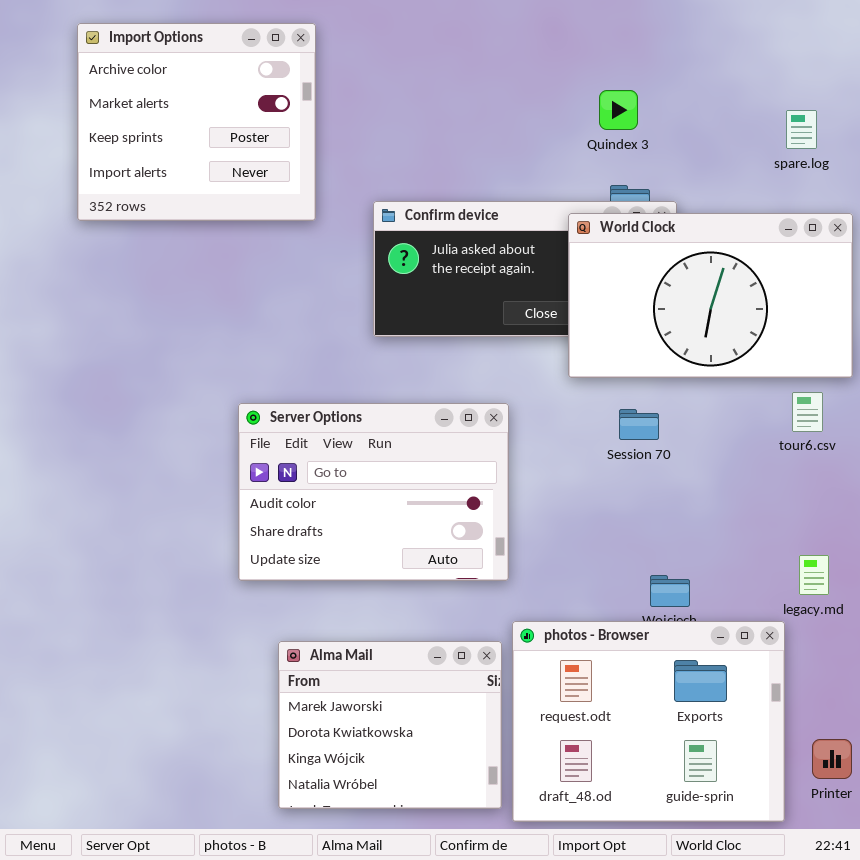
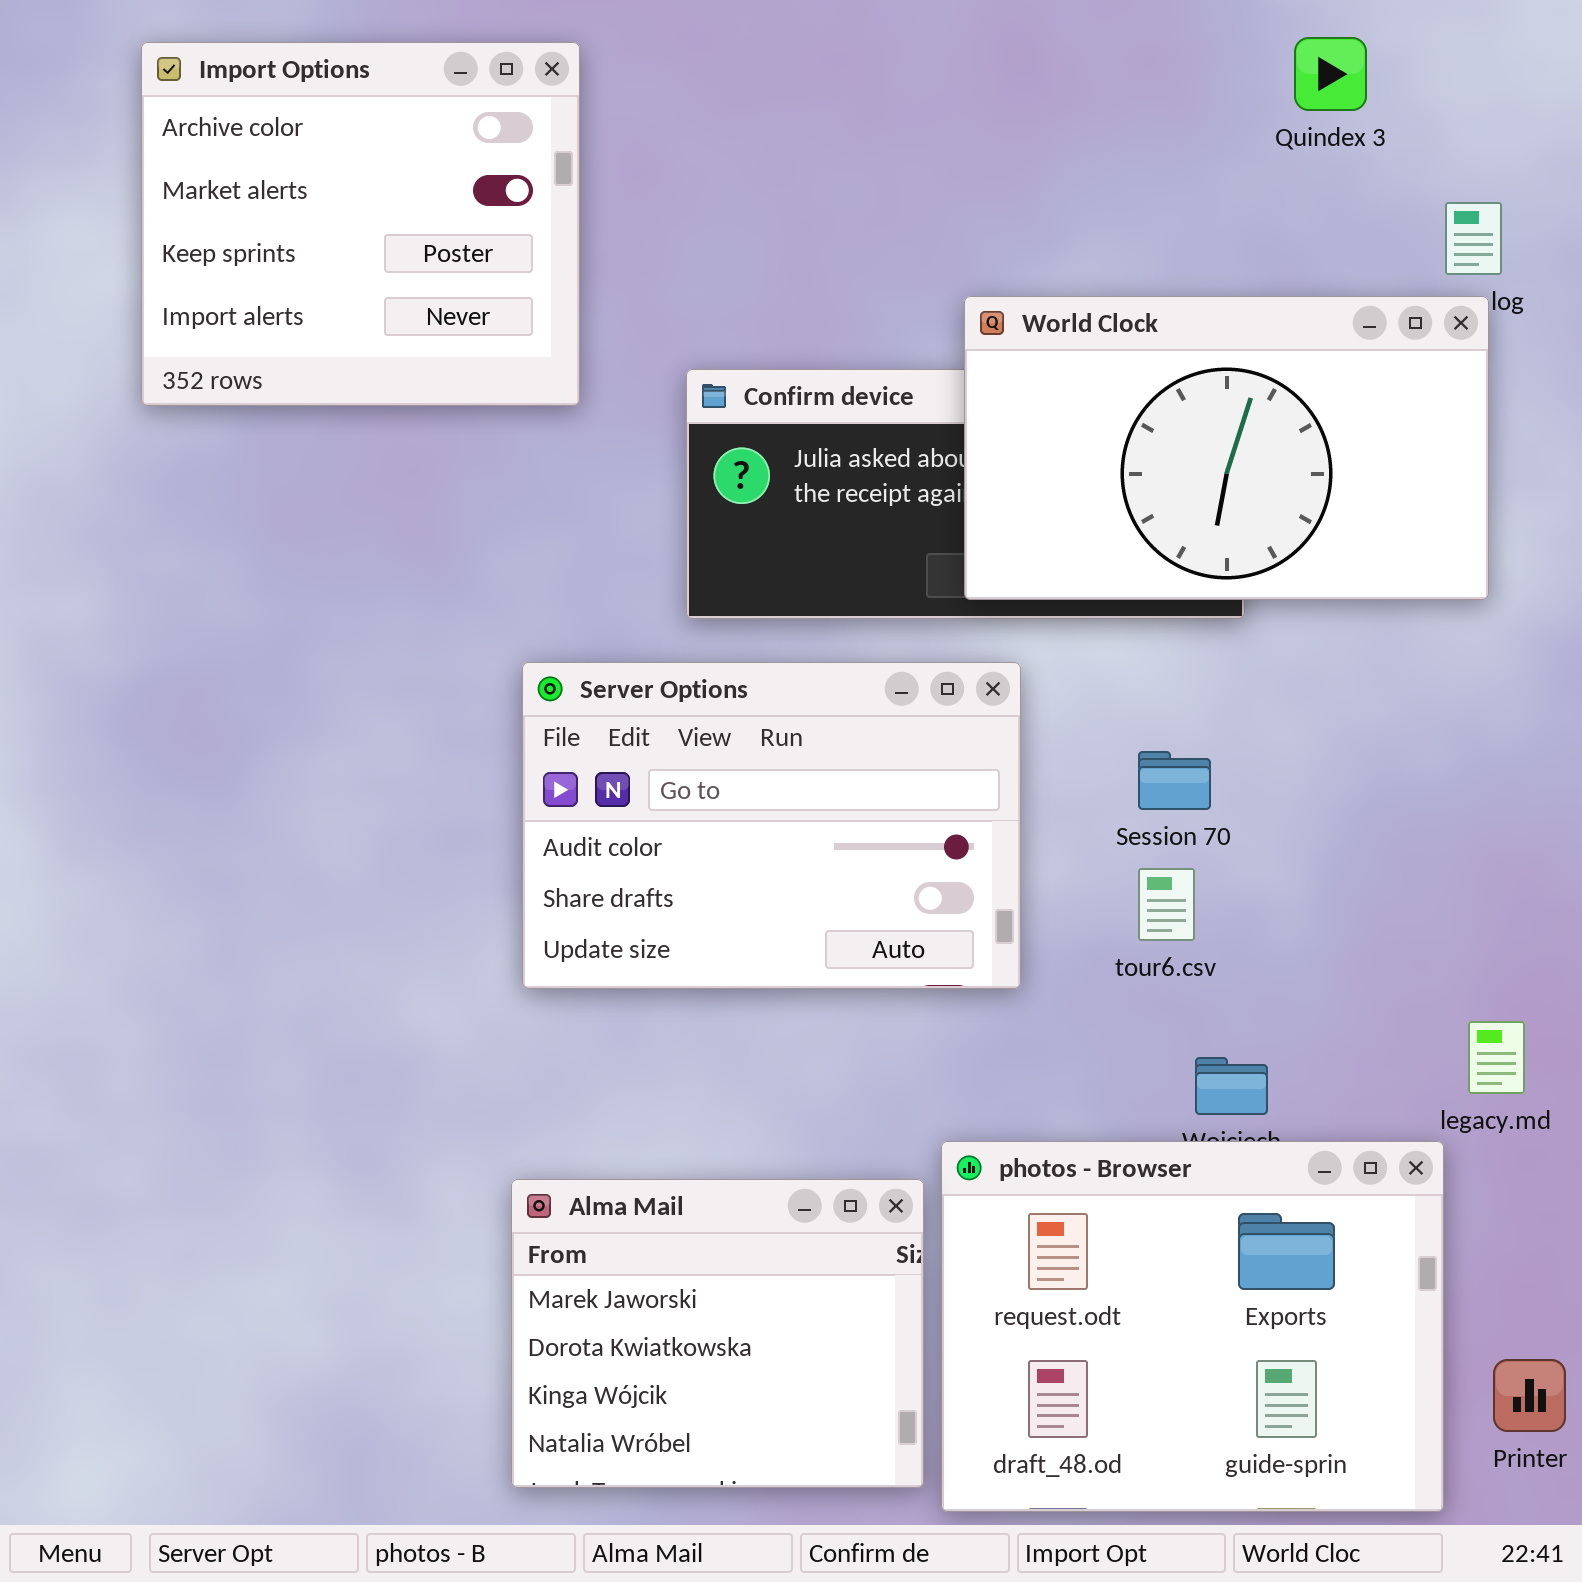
Quindex 3: [599,90,638,130] -> [1294,37,1367,111], moved
World Clock: [568,213,853,378] -> [964,296,1489,600], moved
tour6.csv: [792,392,823,432] -> [1138,868,1195,941], moved
Server Options: [238,403,509,581] -> [522,662,1021,989], moved

